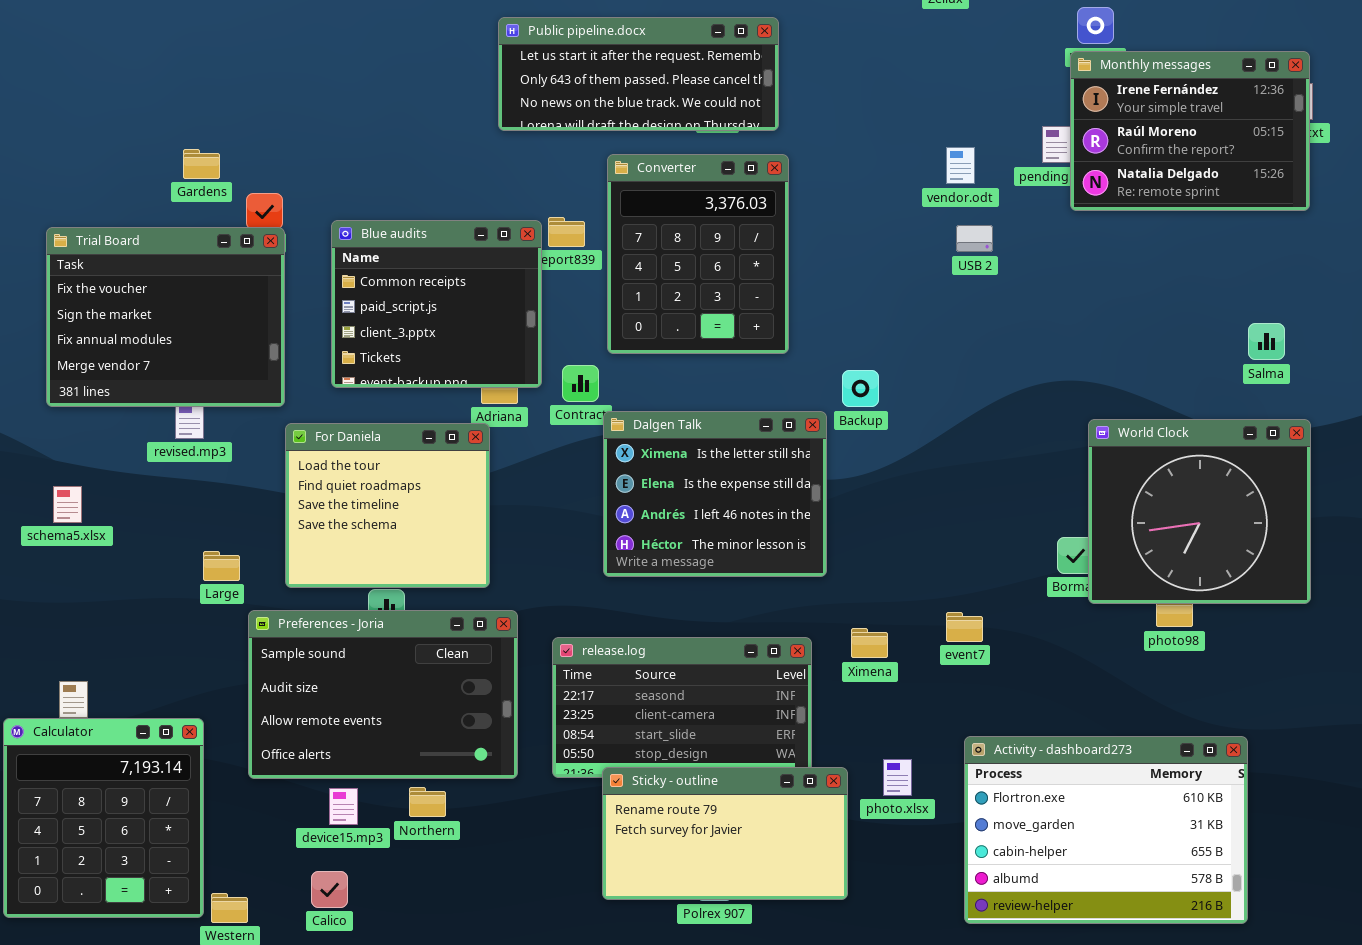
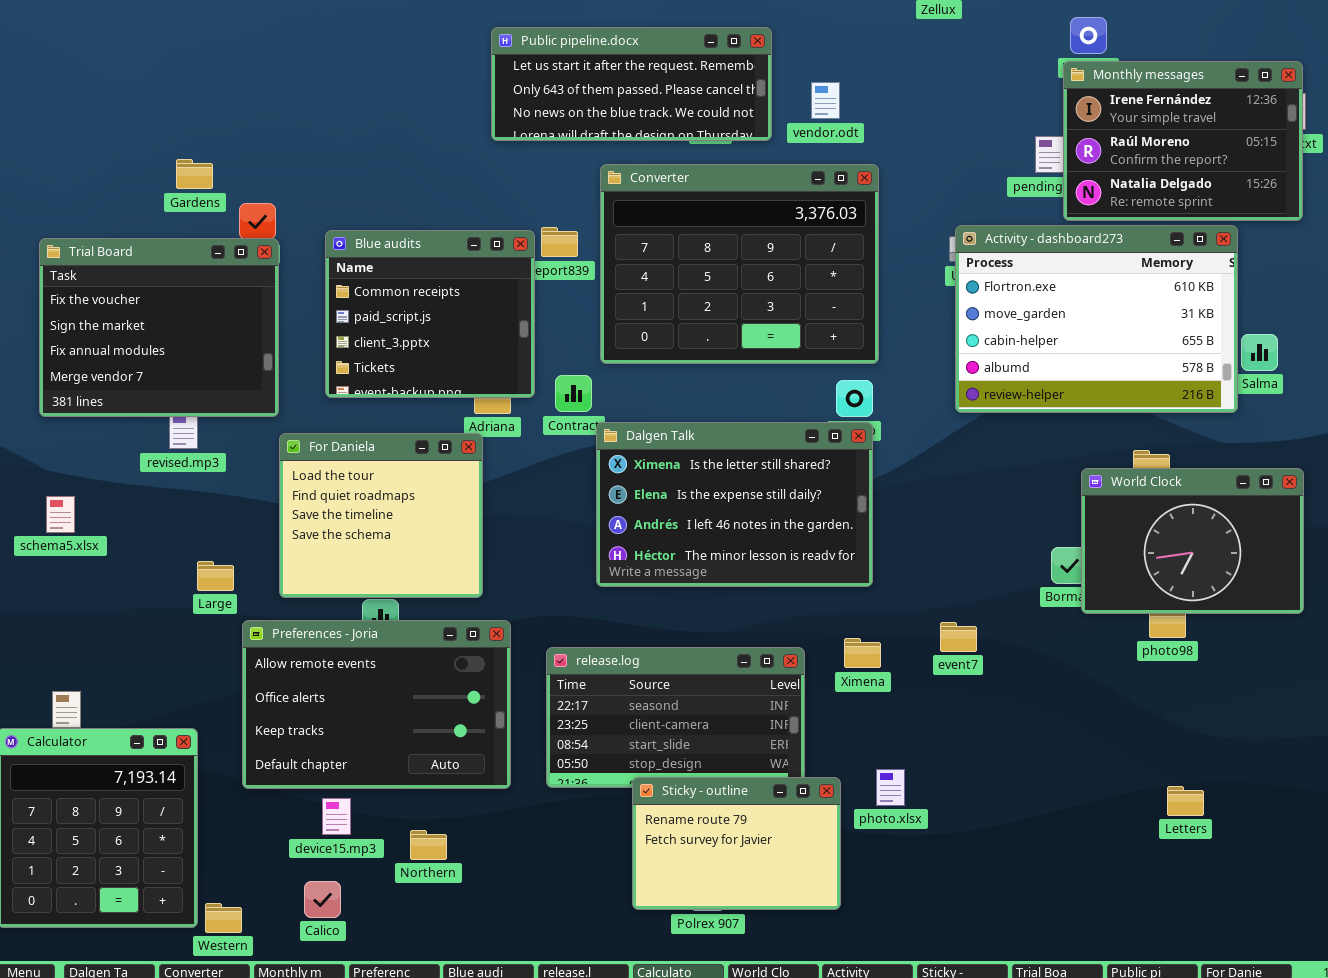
vendor.odt: [946,147,975,184] -> [811,82,840,119], moved
Converter: [607,154,789,354] -> [600,164,879,364], resized
Dalgen Talk: [603,411,827,577] -> [596,422,873,587], resized
World Clock: [1088,419,1311,604] -> [1081,468,1304,614], resized
Preferences - Joria: [248,610,518,779] -> [242,620,511,789], scrolled down 2 rows
Activity - dashboard273: [964,736,1248,924] -> [955,225,1238,413], moved
Sticky - outline: [602,767,848,900] -> [632,777,841,910], resized
Northern: [409,787,446,817] -> [410,830,447,860], moved

